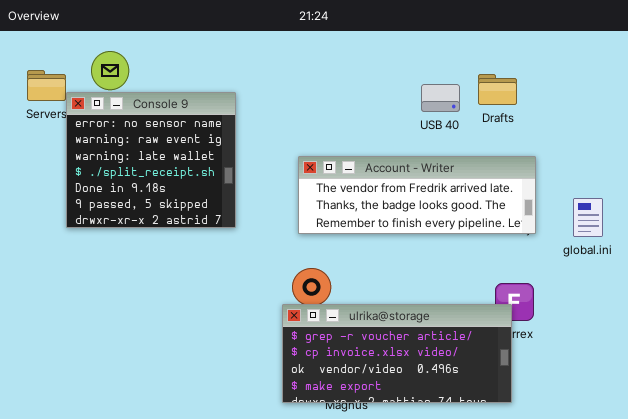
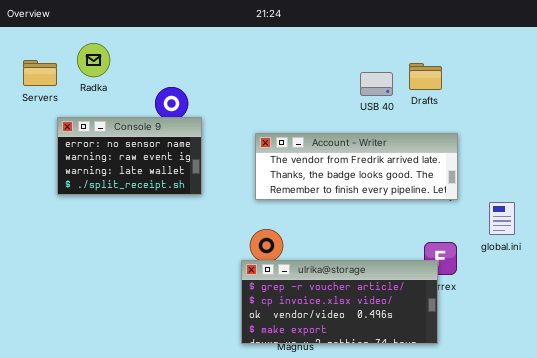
Console 9: [66,92,236,228] -> [57,117,202,195], resized
global.ini: [573,198,603,237] -> [489,202,515,235], moved

